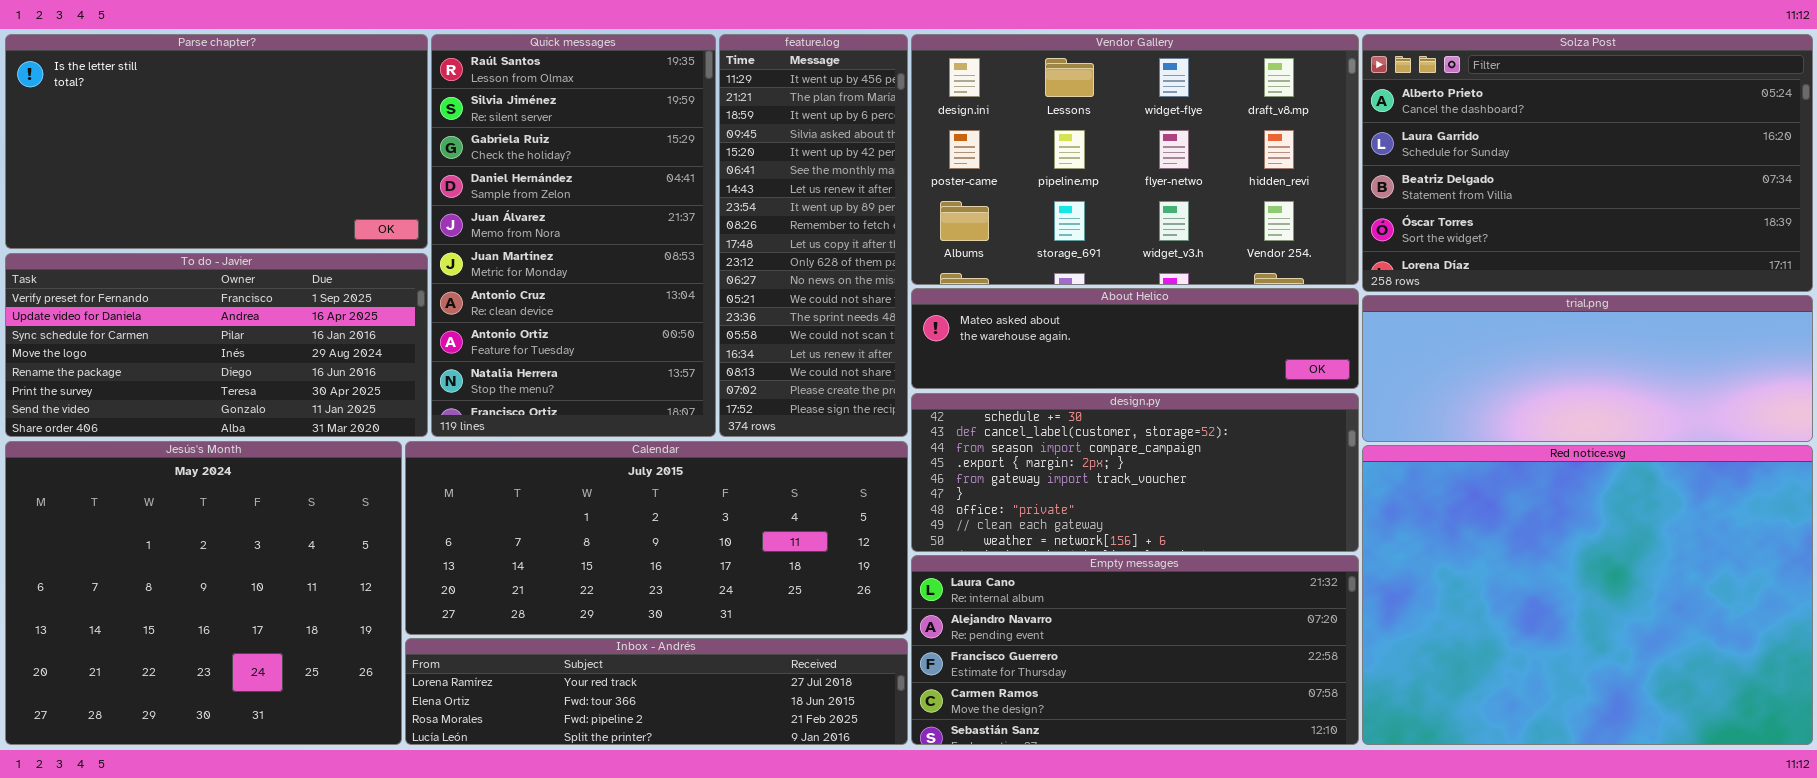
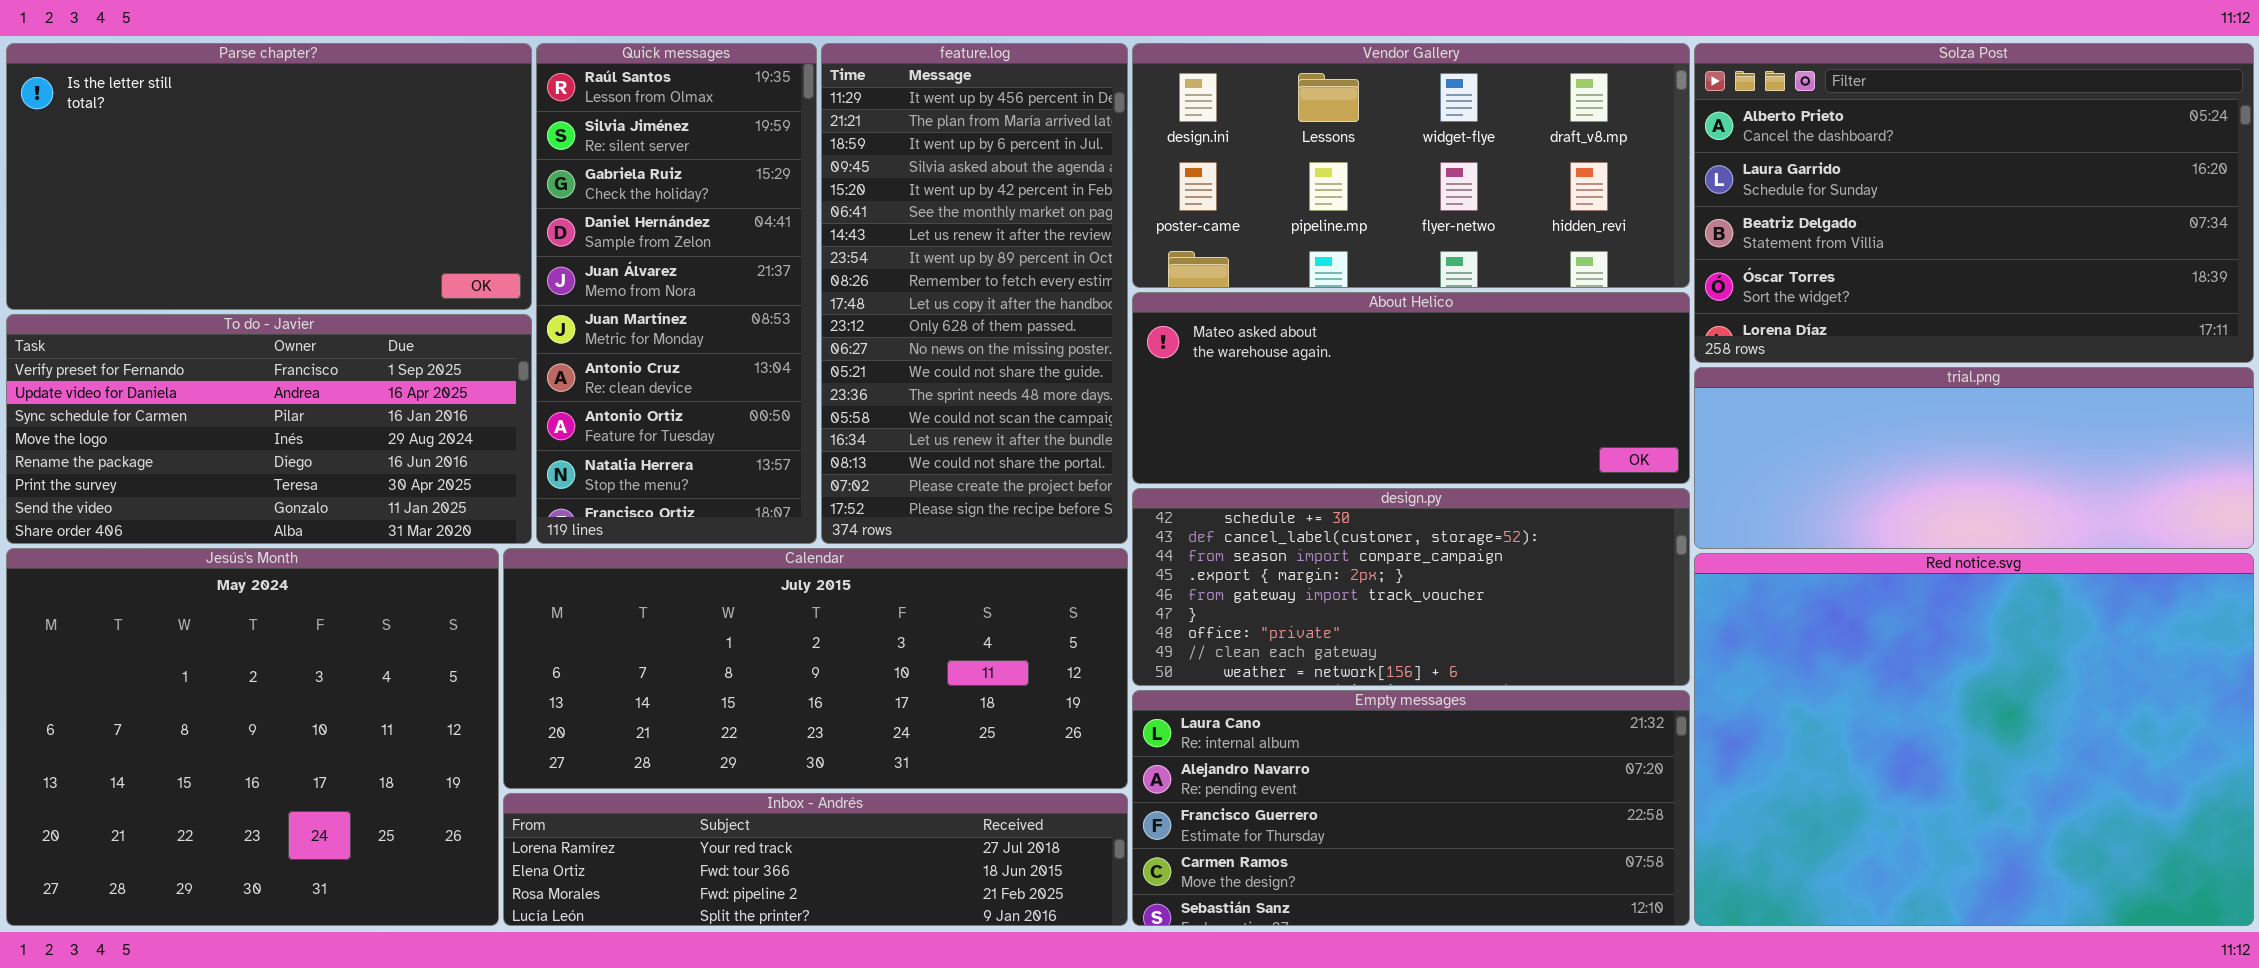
Quick messages: [431,34,716,437] -> [536,43,817,544], resized
feature.log: [719,34,908,437] -> [821,43,1128,544], resized
Vendor Gallery: [911,34,1359,285] -> [1132,43,1690,288], resized
About Helico: [911,288,1359,389] -> [1132,292,1690,484], resized

